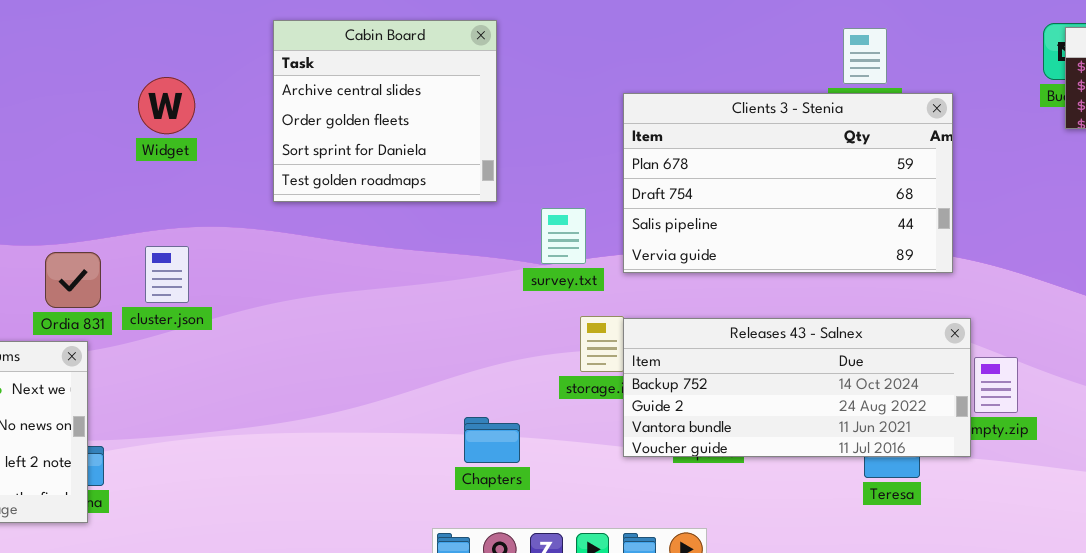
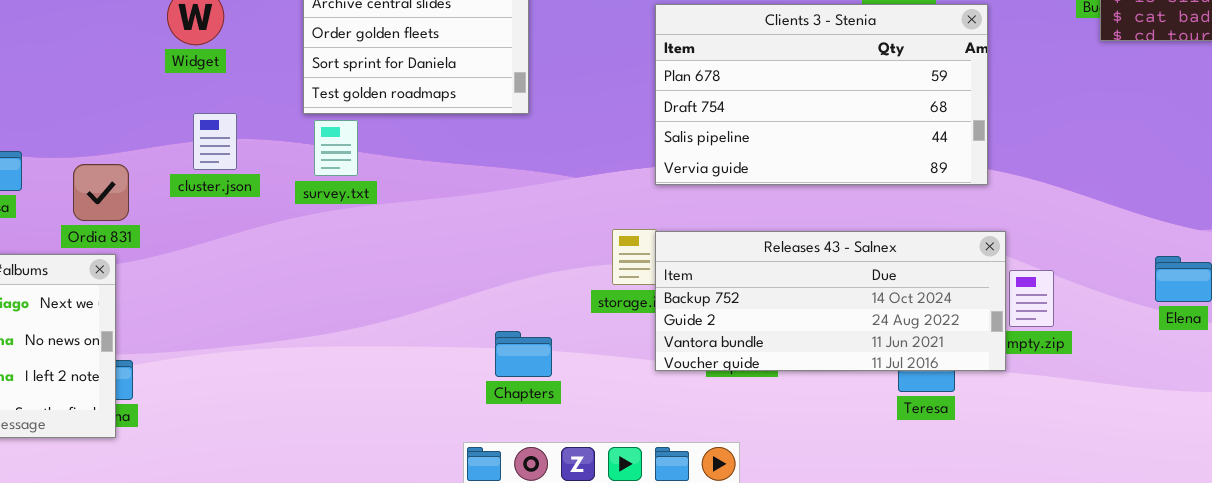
survey.txt: [541,208,586,264] -> [314,120,358,176], moved
cluster.json: [145,246,189,303] -> [193,113,237,170], moved

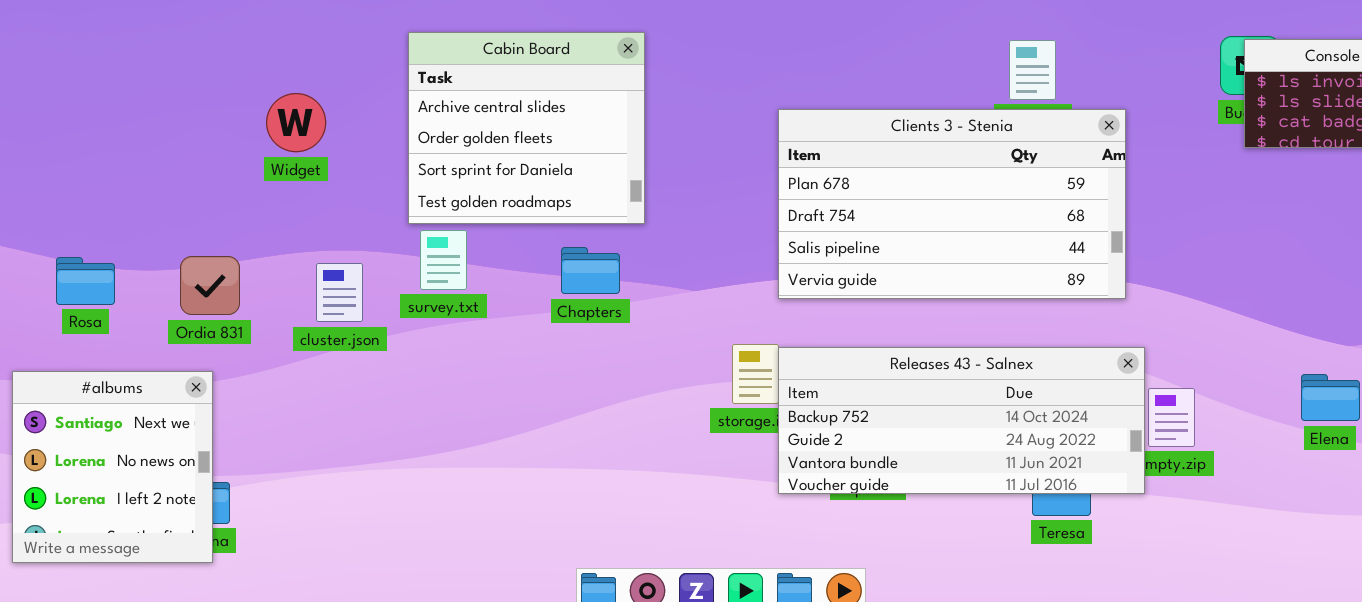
cluster.json: [193,113,237,170] -> [316,263,363,322], moved
Ordia 831: [73,164,129,221] -> [180,256,240,315], moved
Chapters: [495,331,552,377] -> [561,247,620,294], moved

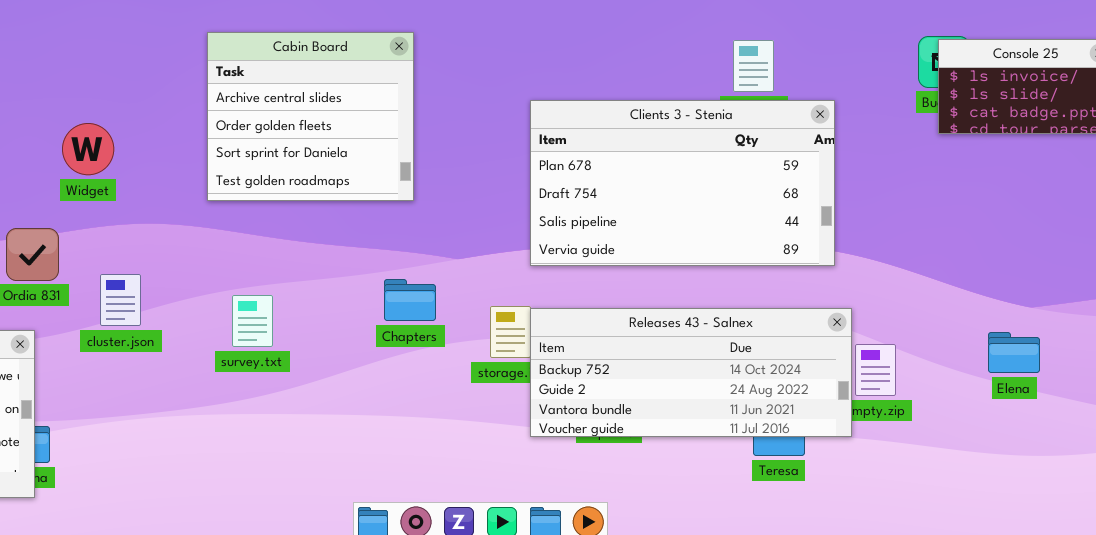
Widget: [266,93,326,152] -> [62,123,114,175], moved
survey.txt: [420,230,467,290] -> [232,295,273,347], moved
Chapters: [561,247,620,294] -> [384,279,436,321], moved
cluster.json: [316,263,363,322] -> [100,274,141,326], moved

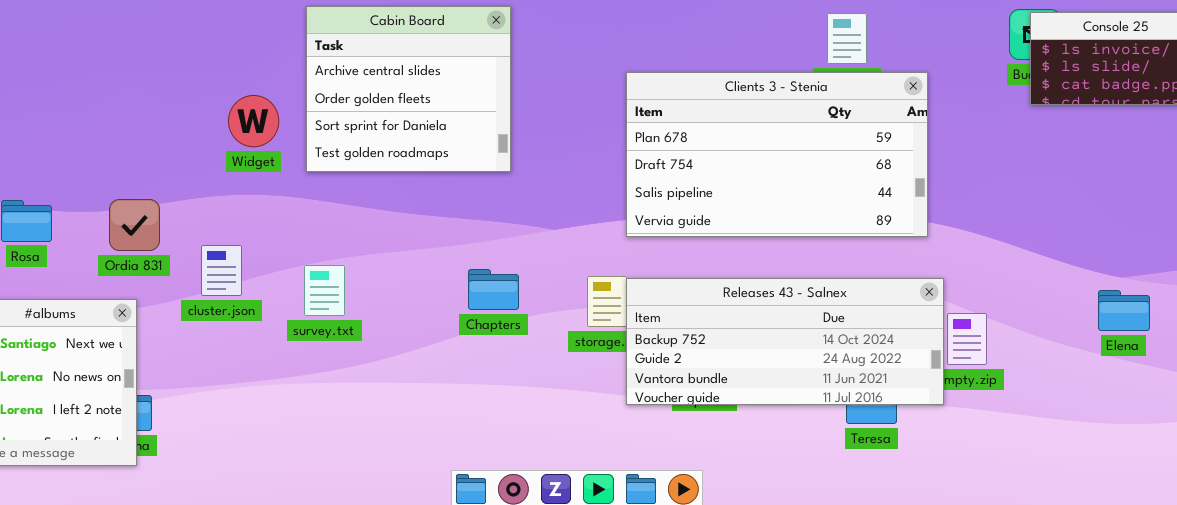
Widget: [62,123,114,175] -> [228,95,279,147], moved
Chapters: [384,279,436,321] -> [468,269,519,310], moved
survey.txt: [232,295,273,347] -> [304,265,345,316], moved
Elena: [988,332,1040,373] -> [1098,290,1150,331], moved

